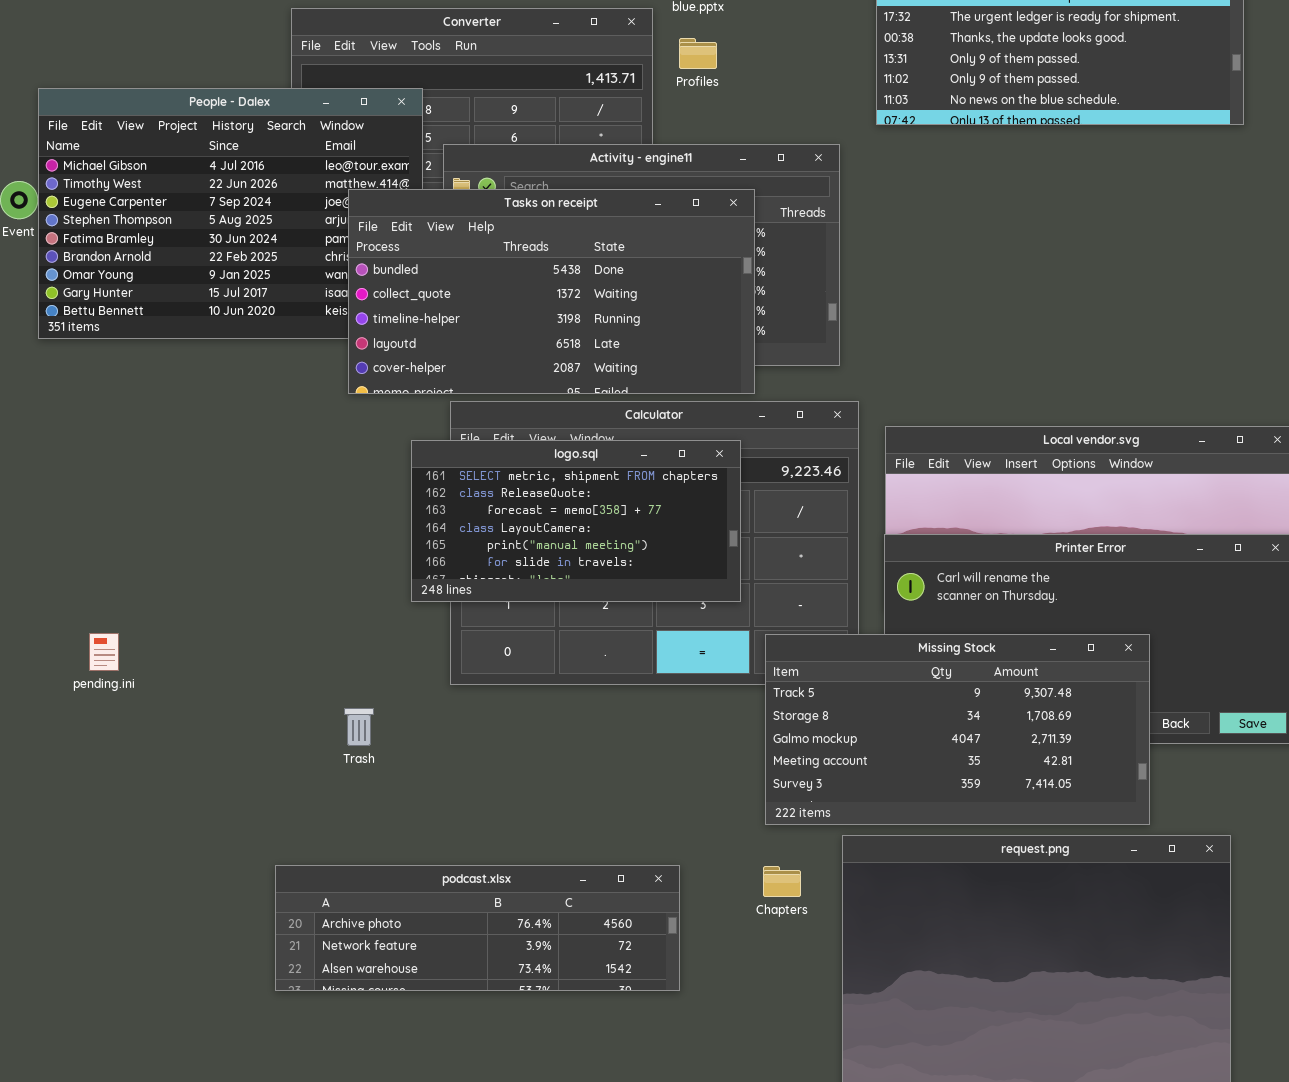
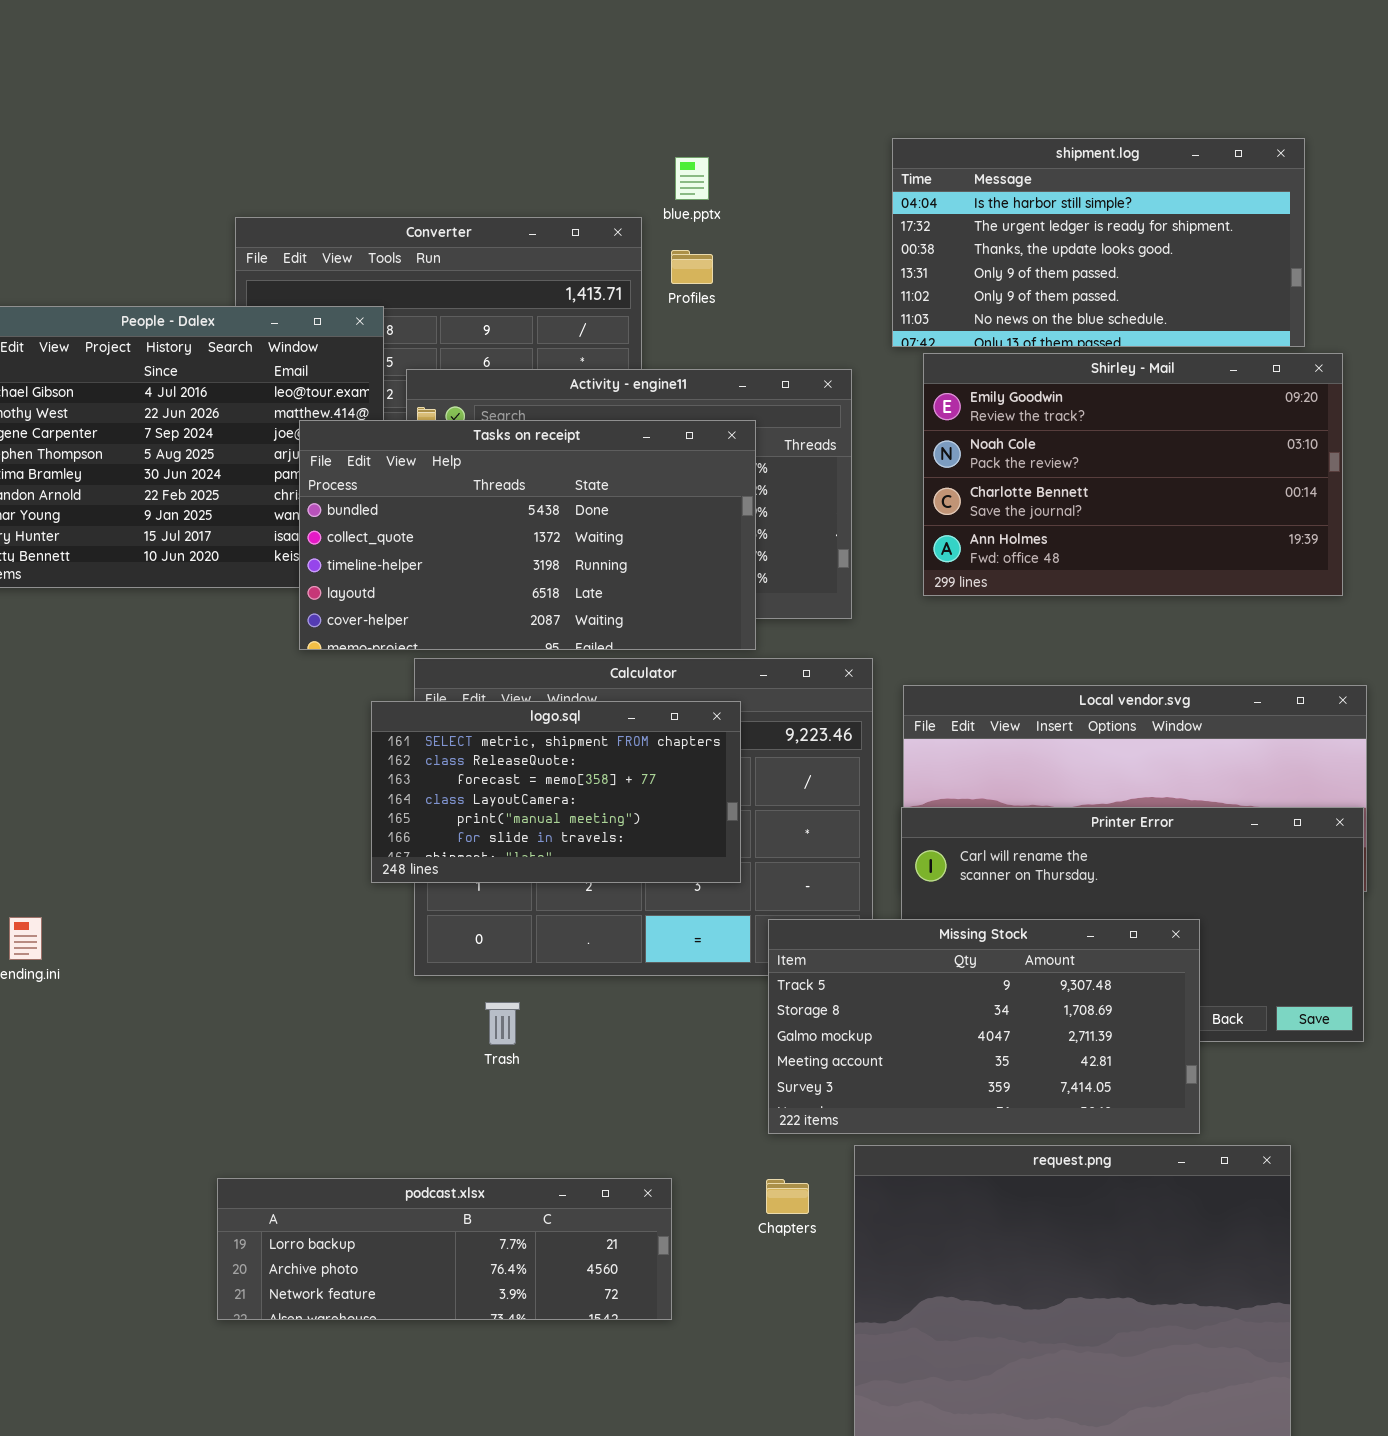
Shirley - Mail: none -> [923,353,1343,596], opened
Trash: [344,708,374,746] -> [485,1002,520,1045], moved
podcast.xlsx: [275,865,680,991] -> [217,1178,672,1320], scrolled up 1 row

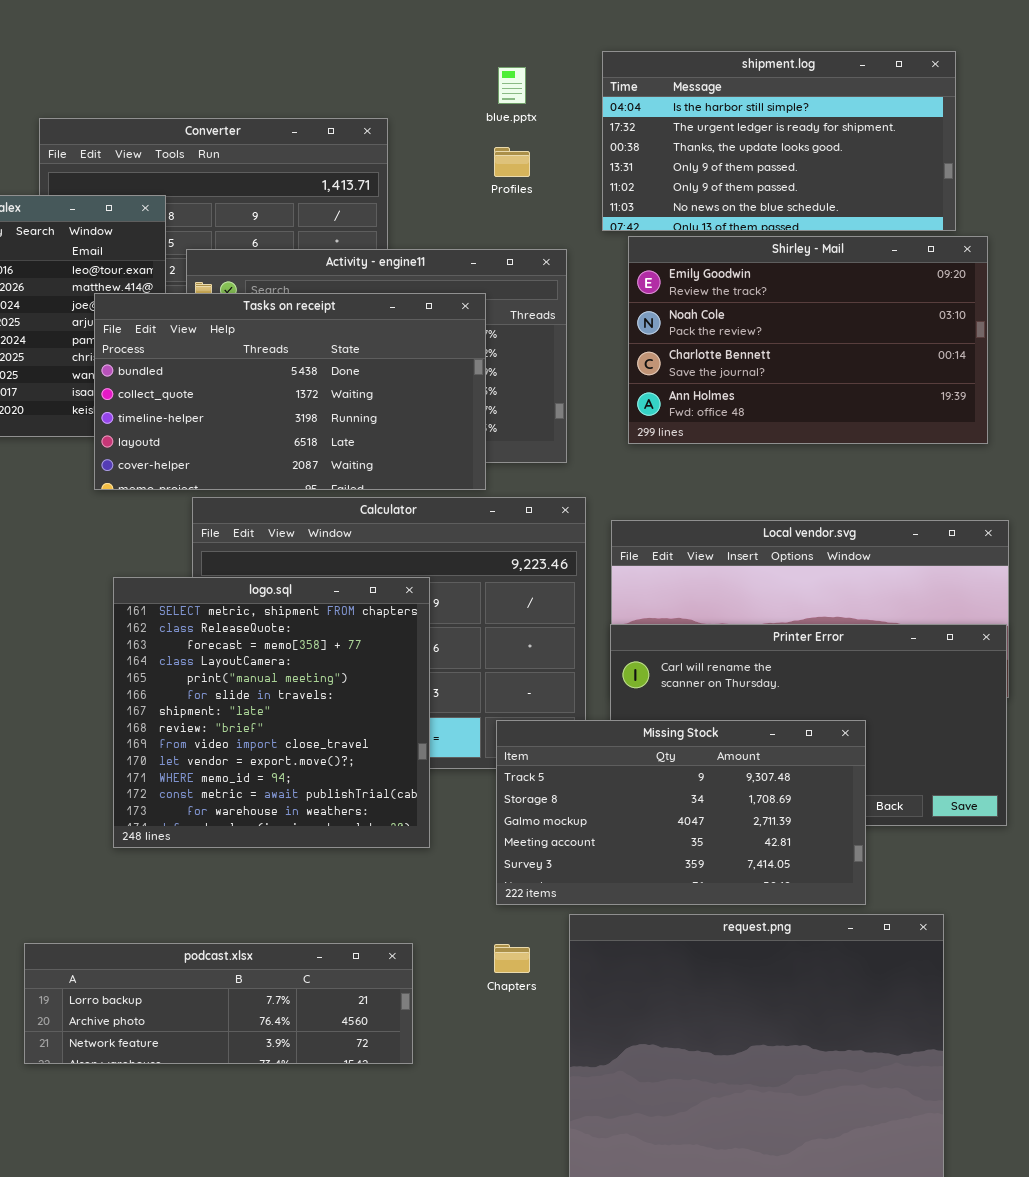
blue.pptx: [675,157,709,200] -> [498,67,526,104], moved
Profiles: [671,250,713,284] -> [494,147,530,177], moved
logo.sql: [371,701,741,883] -> [113,577,430,848], moved, resized

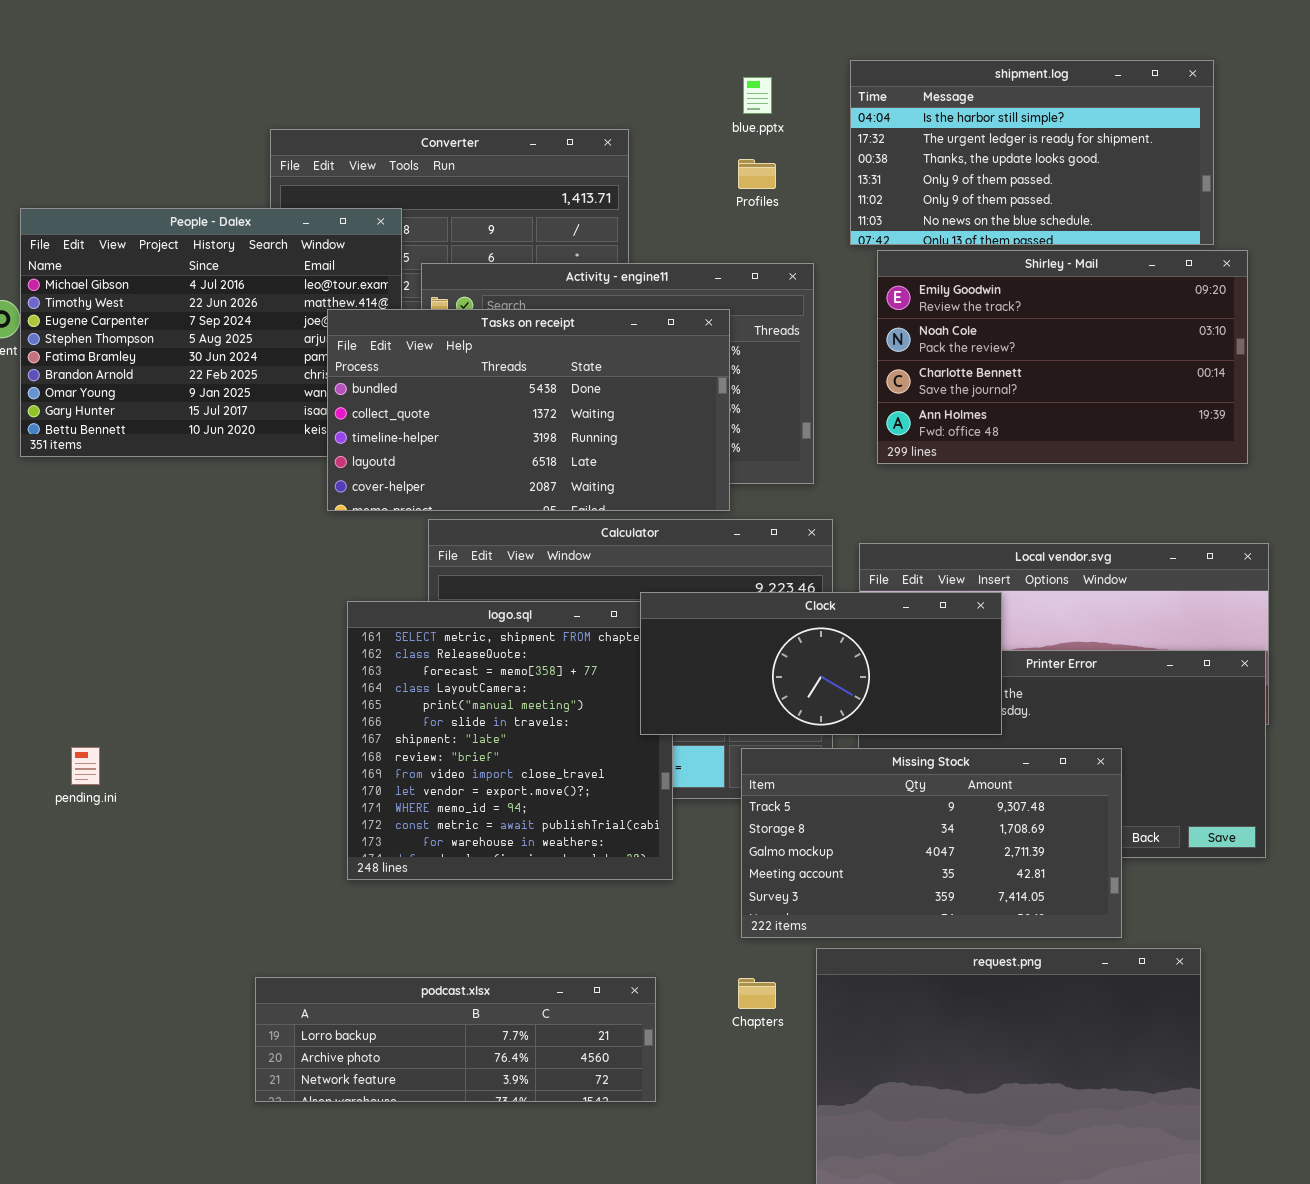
Clock: none -> [640,592,1002,735], opened

